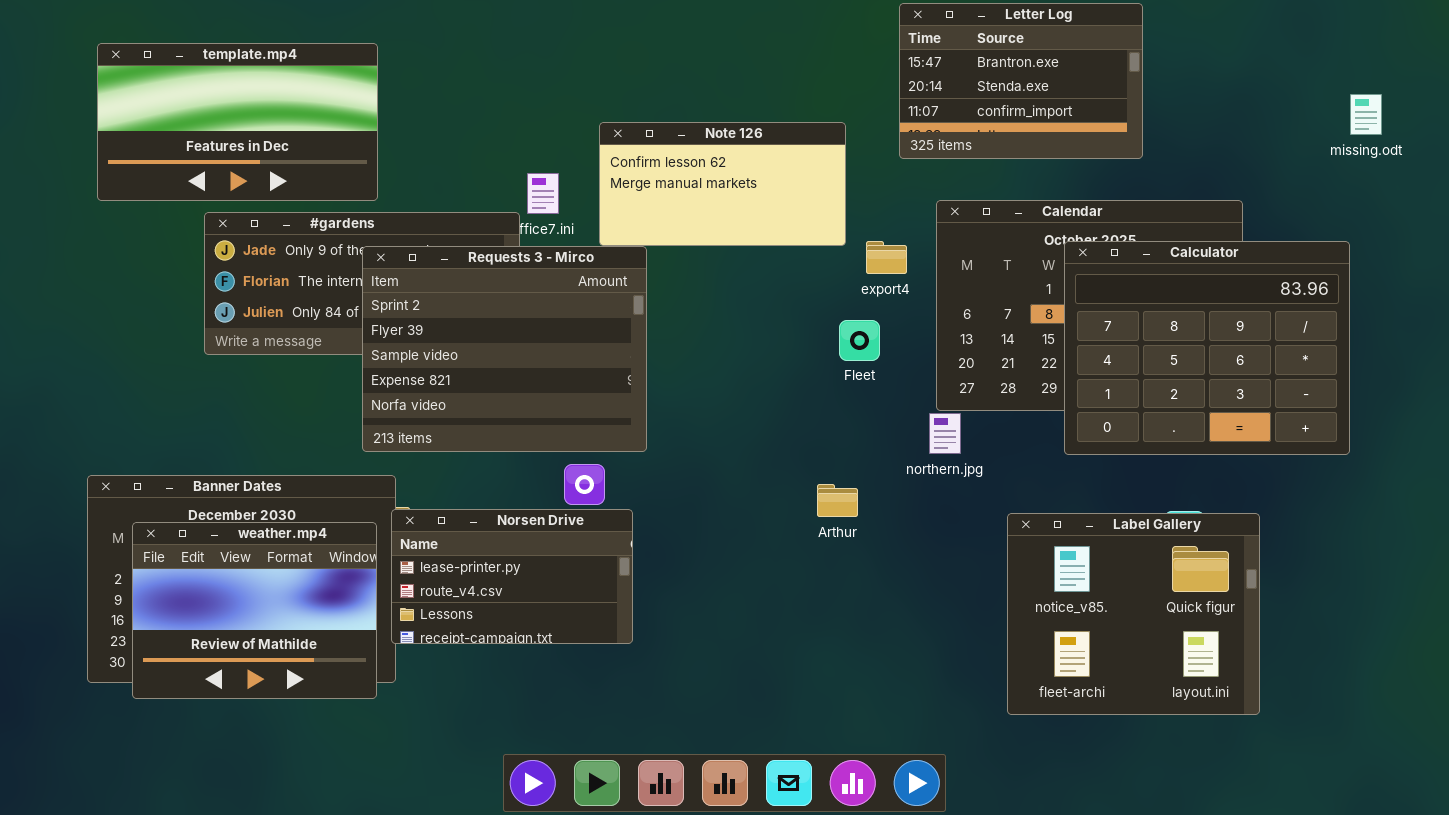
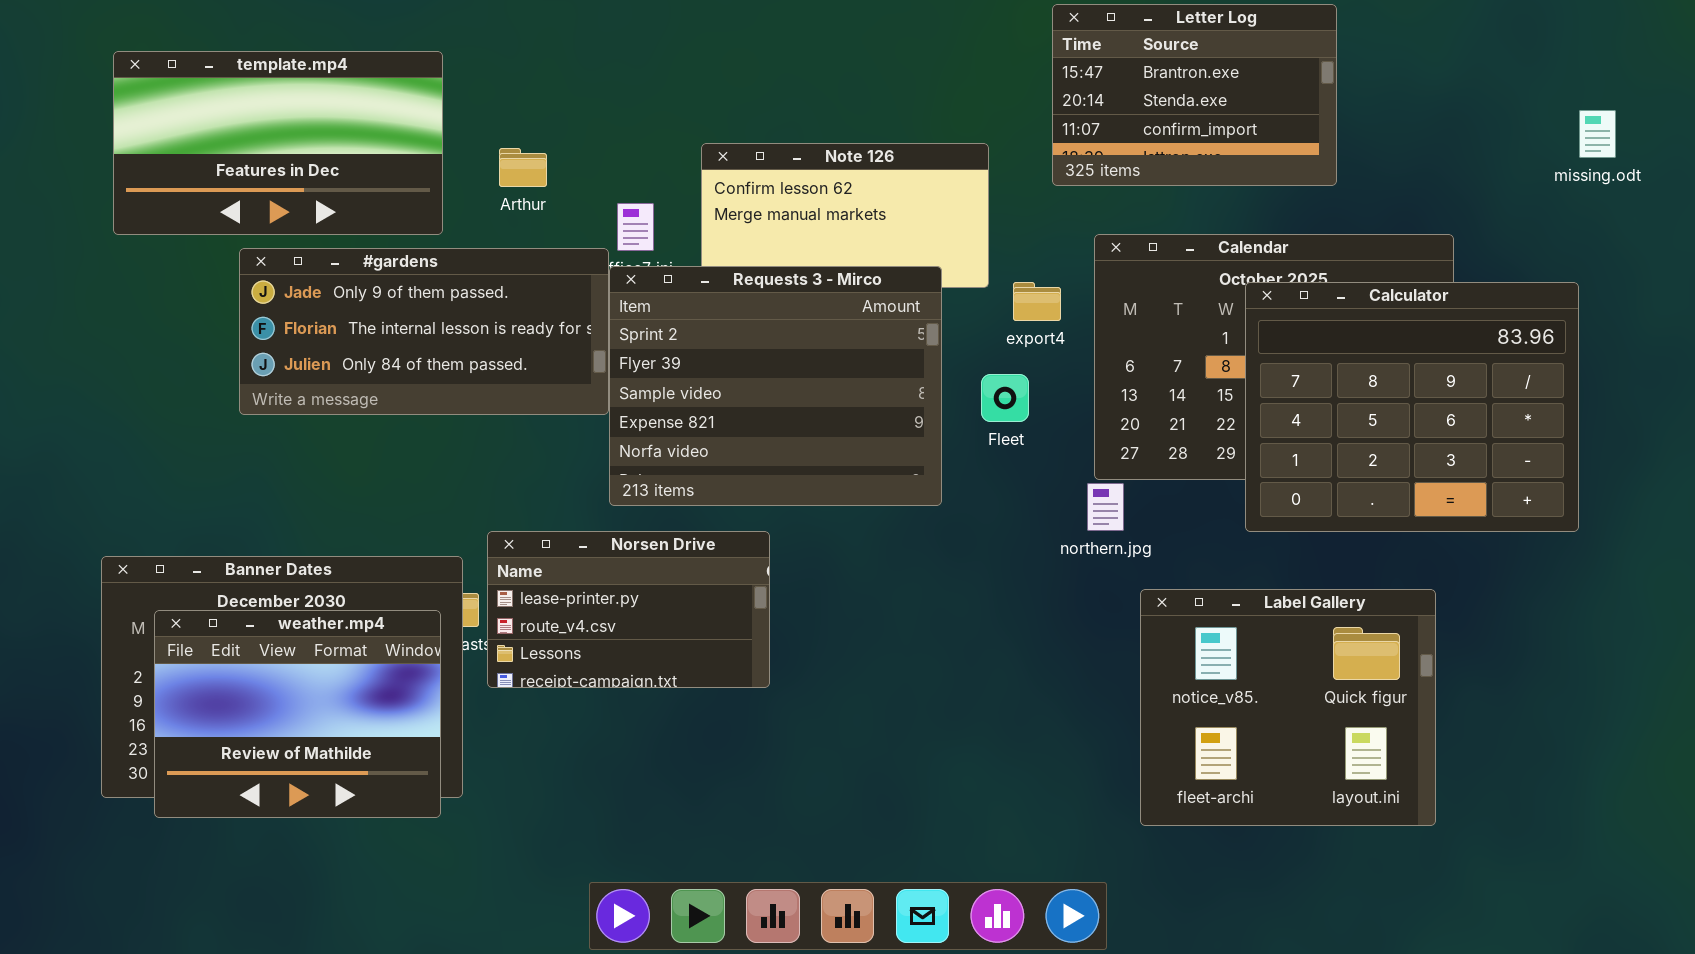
Requests 3 - Mirco: [362,246,647,452] -> [609,266,942,506], moved
Arthur: [817,484,858,517] -> [499,148,547,187], moved
Norsen Drive: [391,509,633,644] -> [487,531,770,688], moved
Label Gallery: [1007,513,1260,715] -> [1140,589,1436,826], moved

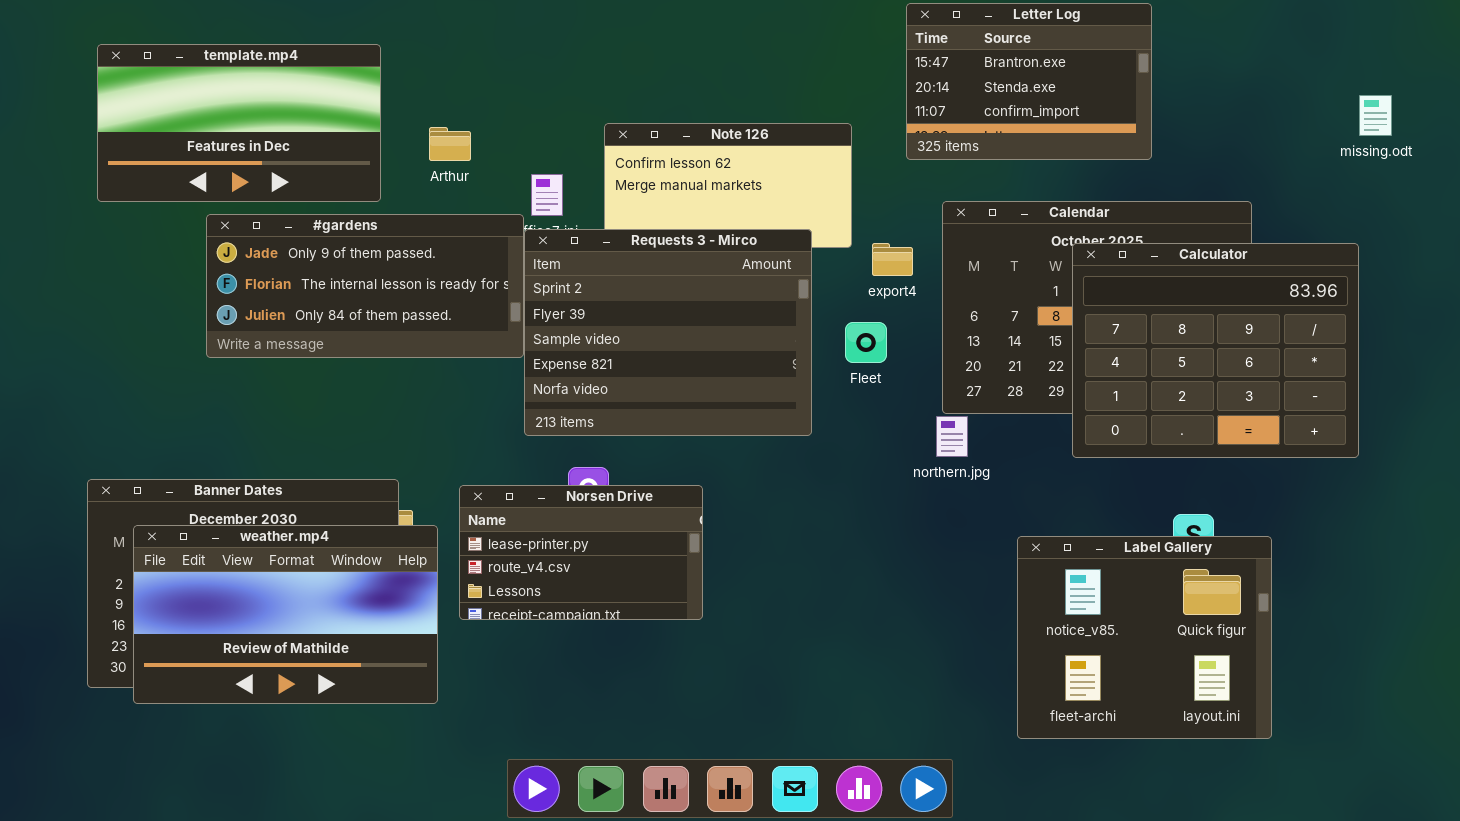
Norsen Drive: [487,531,770,688] -> [459,485,703,620], moved
Label Gallery: [1140,589,1436,826] -> [1017,536,1272,739], moved
weather.mp4: [154,610,441,818] -> [133,525,438,704], resized

